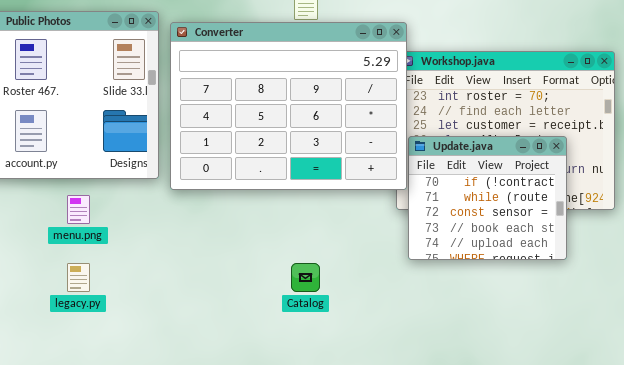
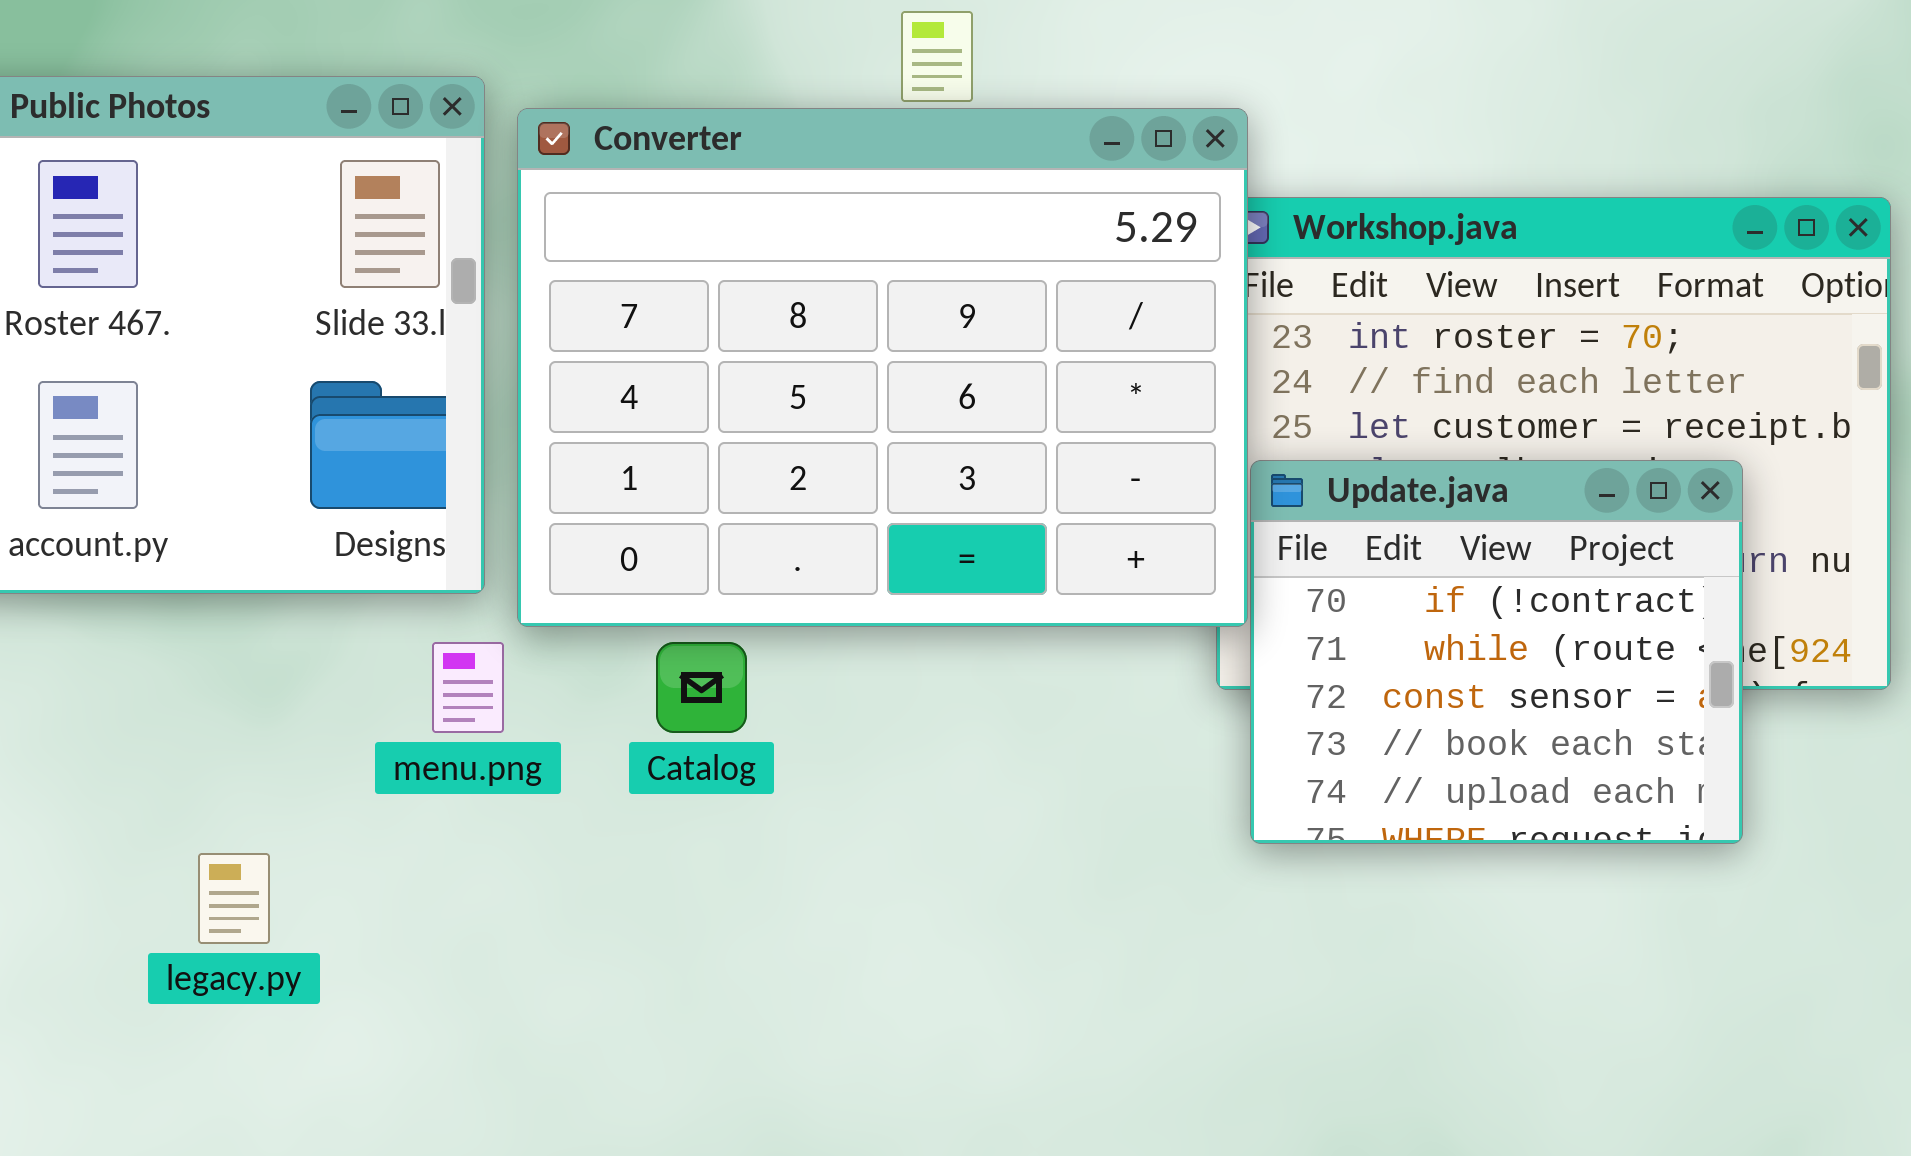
menu.png: [67,195,90,224] -> [432,642,504,733], moved
Catalog: [291,263,320,292] -> [656,642,747,733], moved

